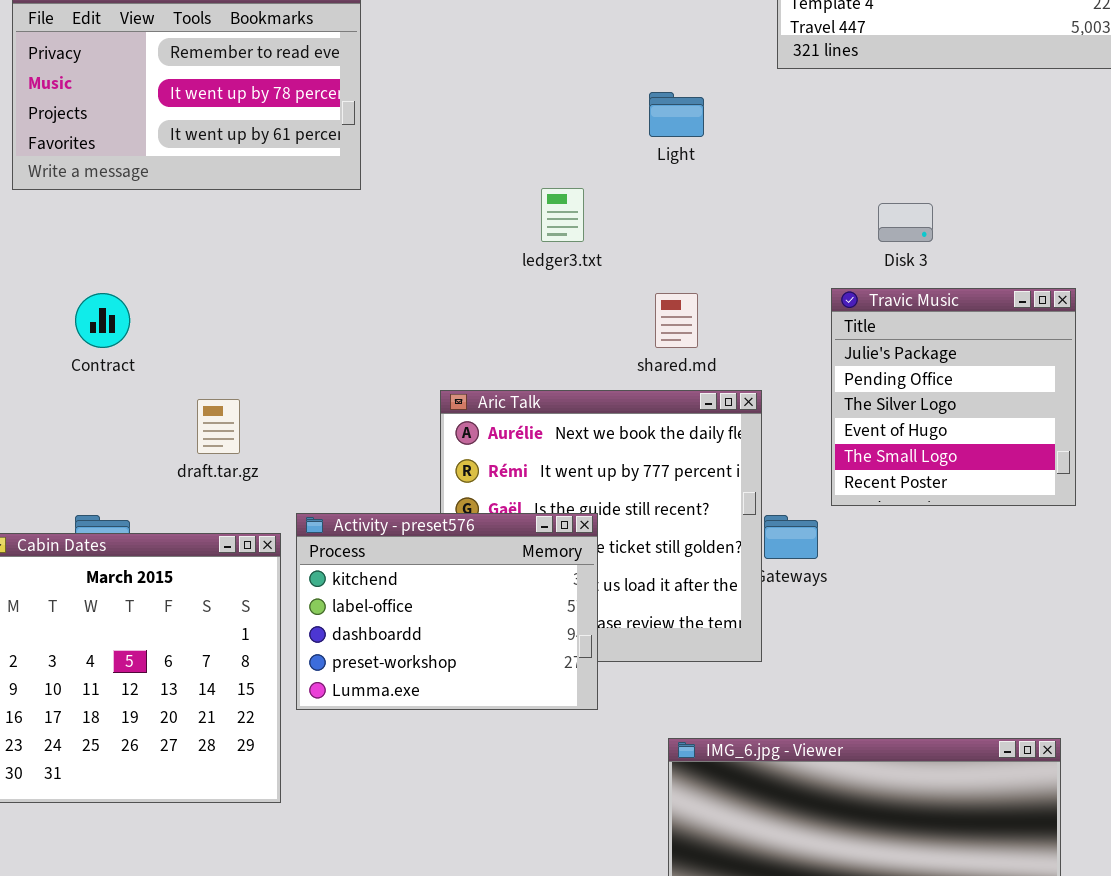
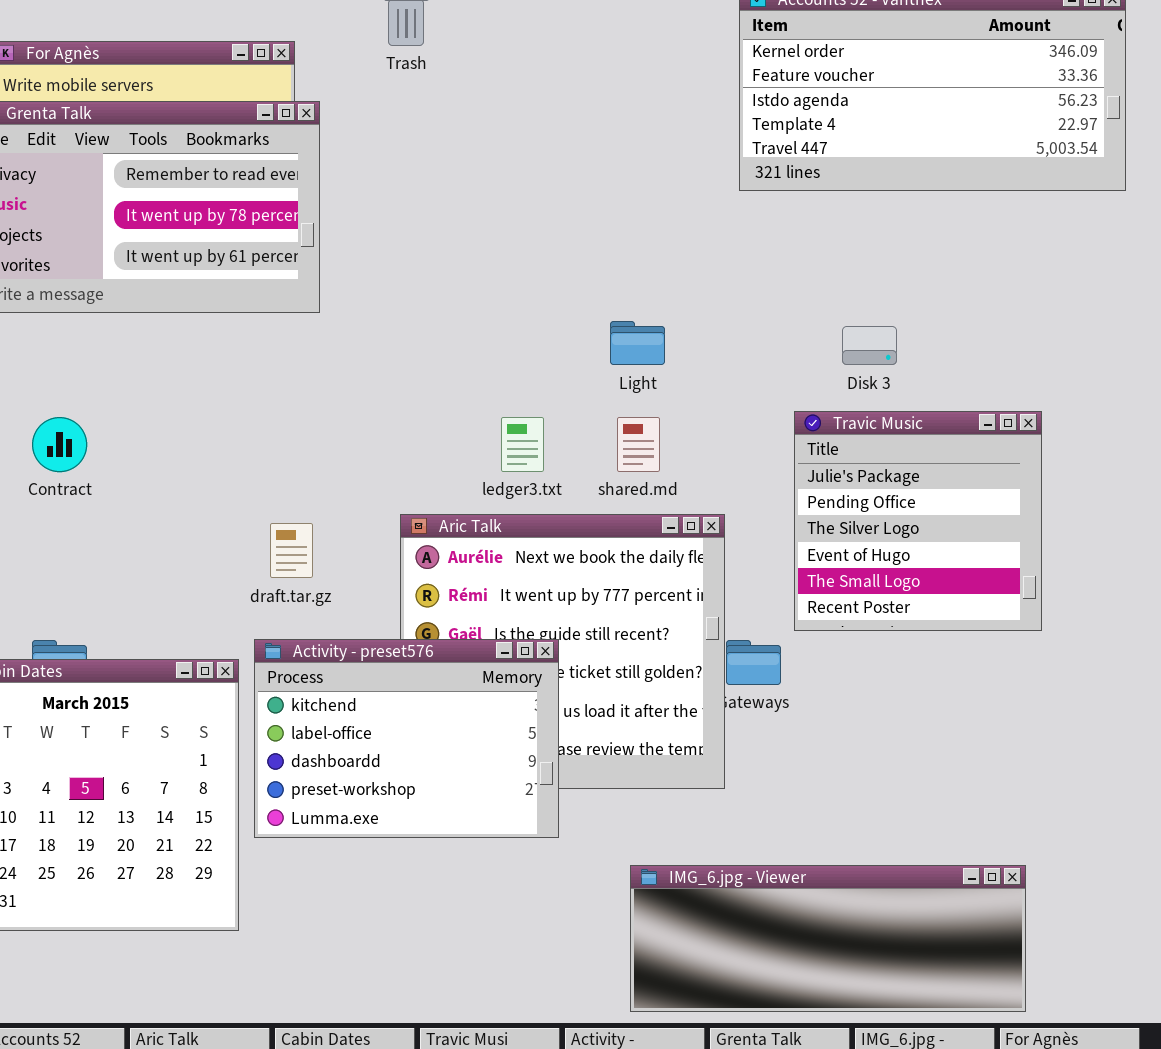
Light: [649,92,704,137] -> [610,321,665,365], moved
ledger3.txt: [541,188,584,242] -> [501,417,544,472], moved
draft.tar.gz: [197,399,240,454] -> [270,523,313,578], moved

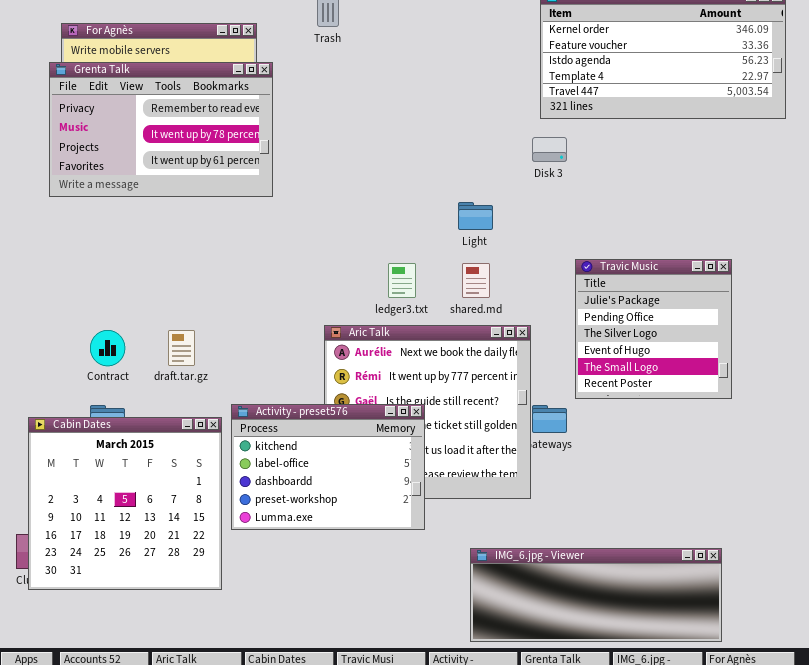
Disk 3: [842,326,897,365] -> [532,137,567,162], moved
Contract: [32,417,87,472] -> [90,330,125,366], moved
draft.tar.gz: [270,523,313,578] -> [168,330,195,366], moved

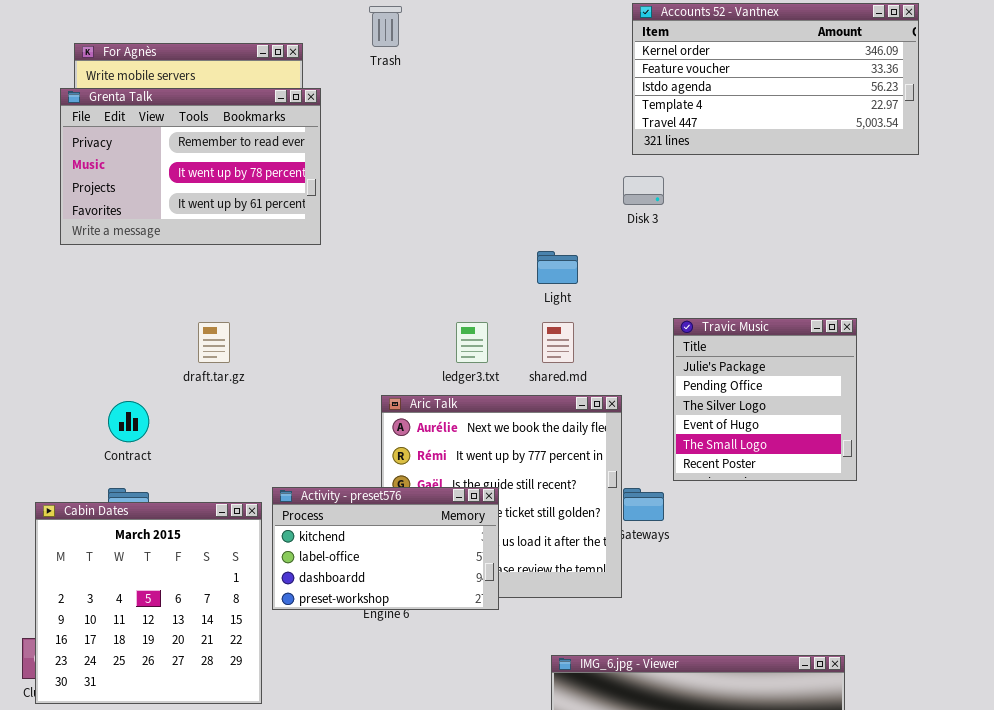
draft.tar.gz: [168,330,195,366] -> [198,322,230,363], moved
Activity - preset576: [231,404,425,530] -> [272,487,499,610], resized

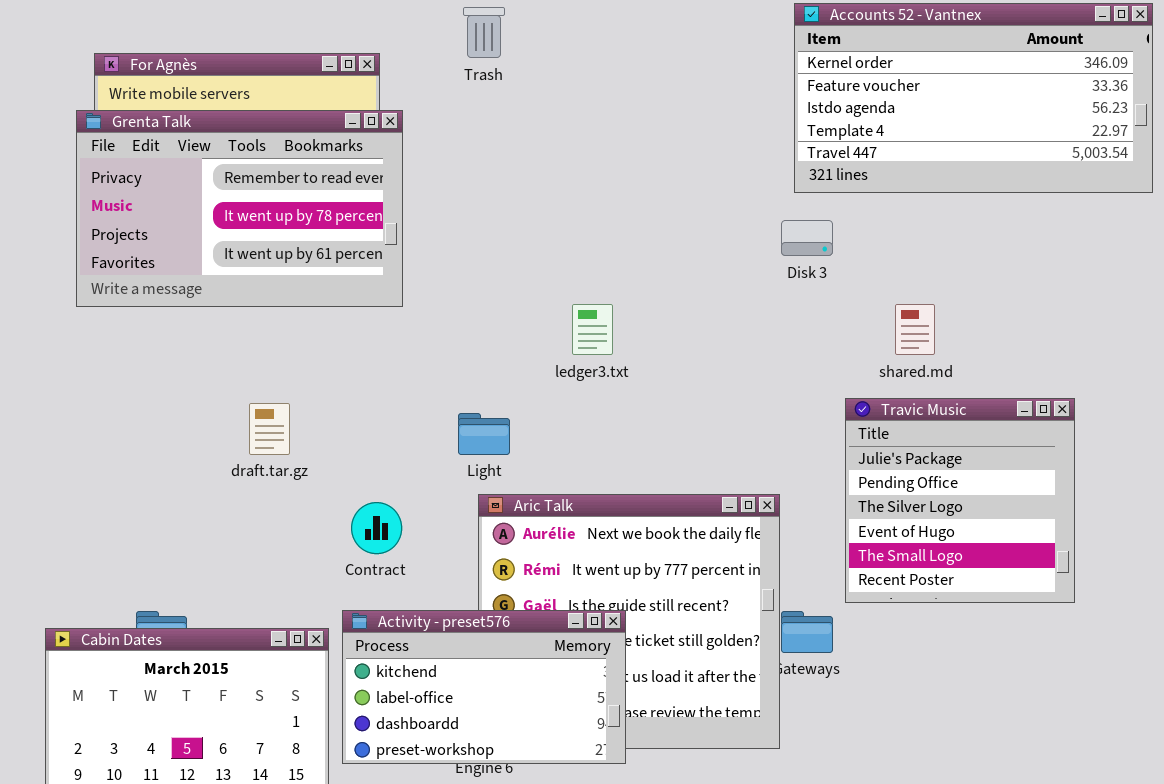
Light: [537,251,578,284] -> [458,413,510,455], moved
ledger3.txt: [456,322,488,363] -> [572,304,613,355], moved
shared.md: [542,322,574,363] -> [895,304,935,355], moved
Contract: [108,401,149,442] -> [351,502,402,554], moved

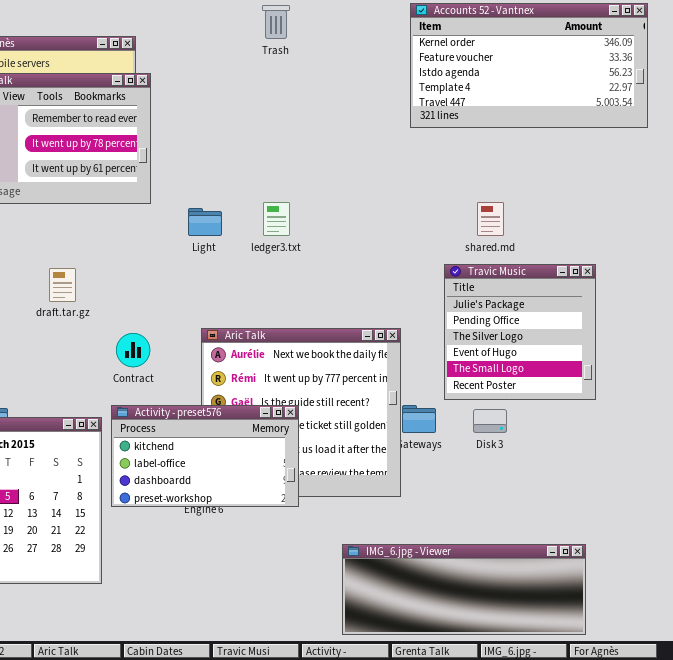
Trash: [463,7,505,58] -> [262,5,290,39], moved
Disk 3: [781,220,833,256] -> [473,409,507,433], moved
Light: [458,413,510,455] -> [188,208,222,236], moved

